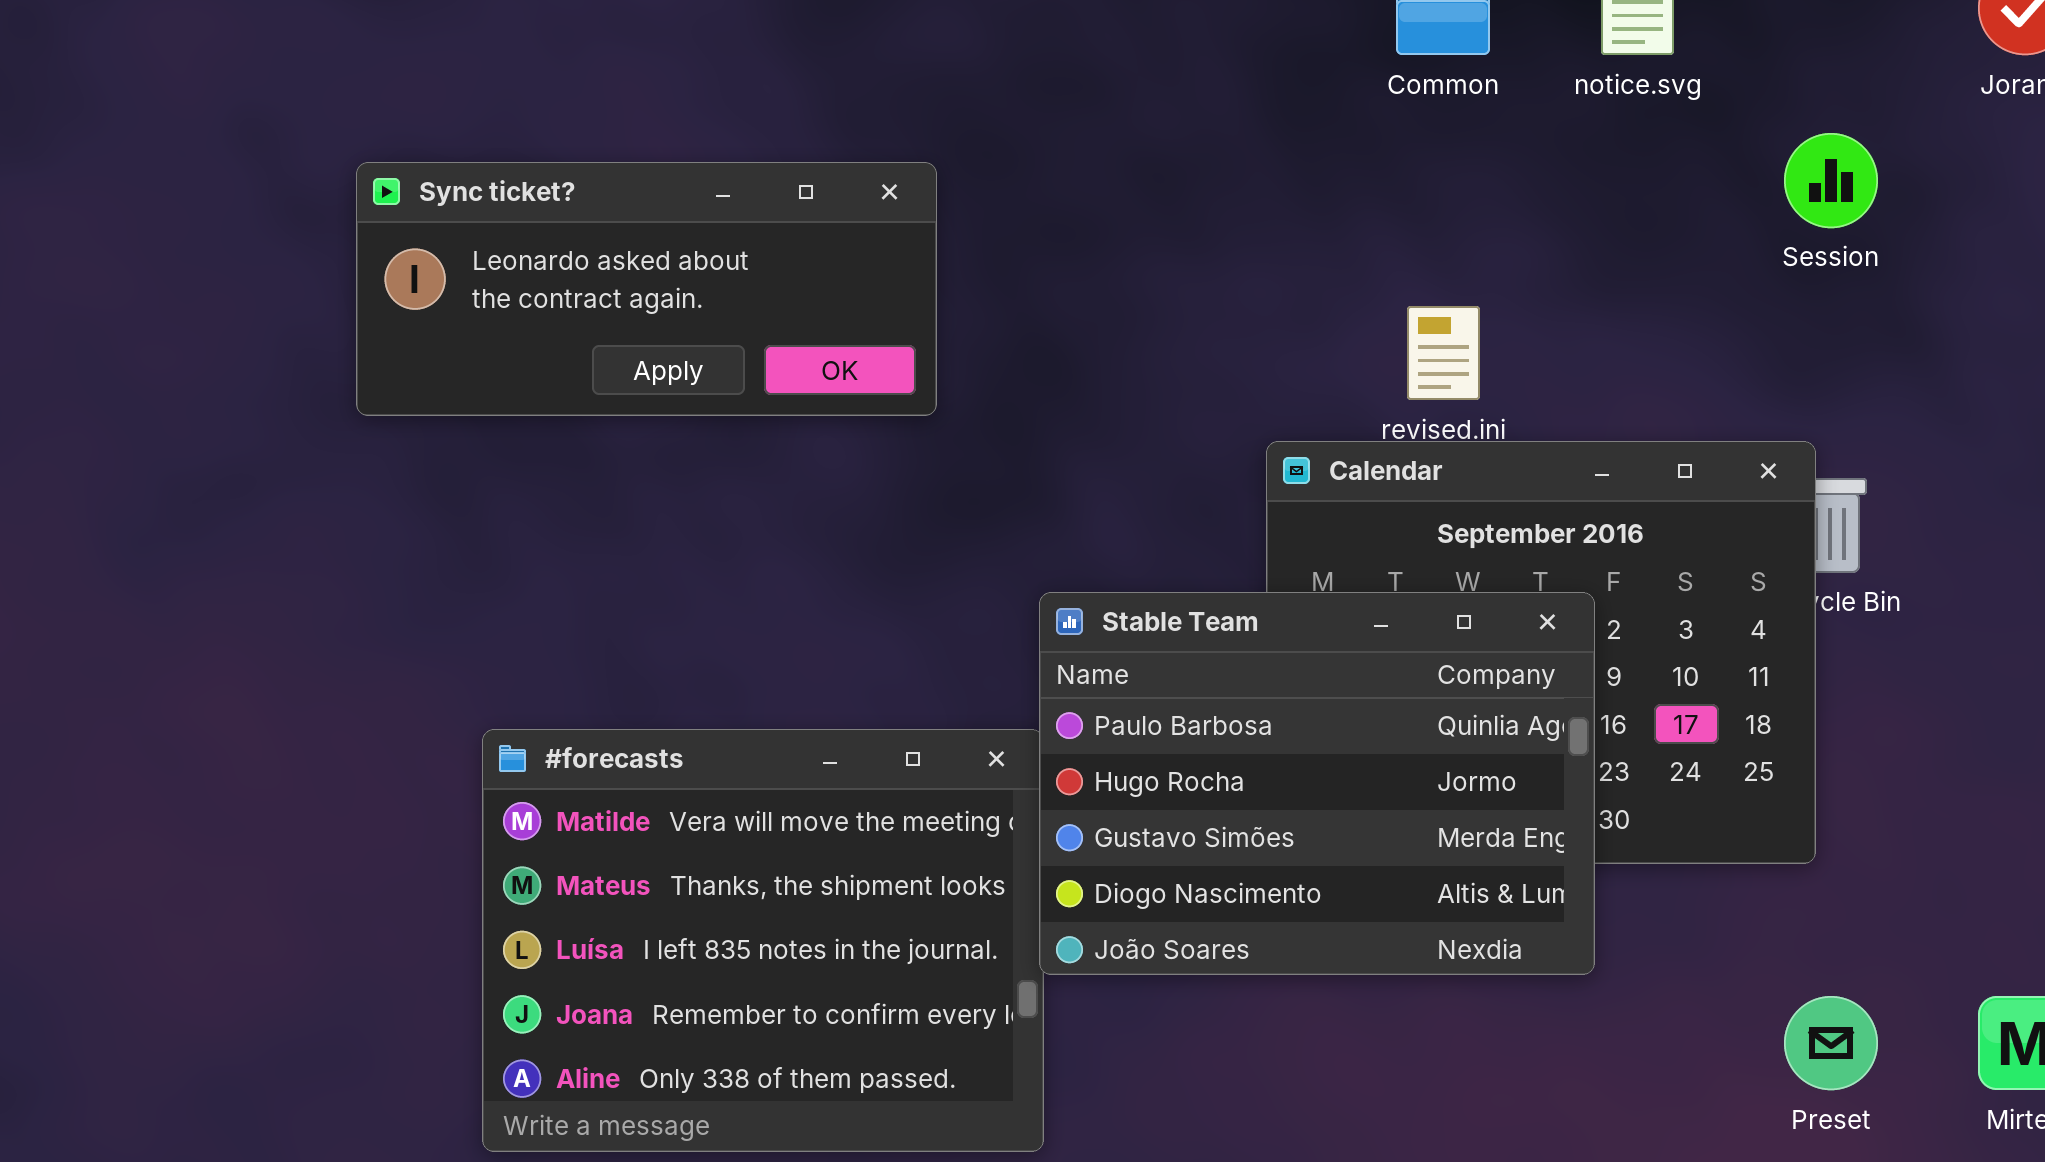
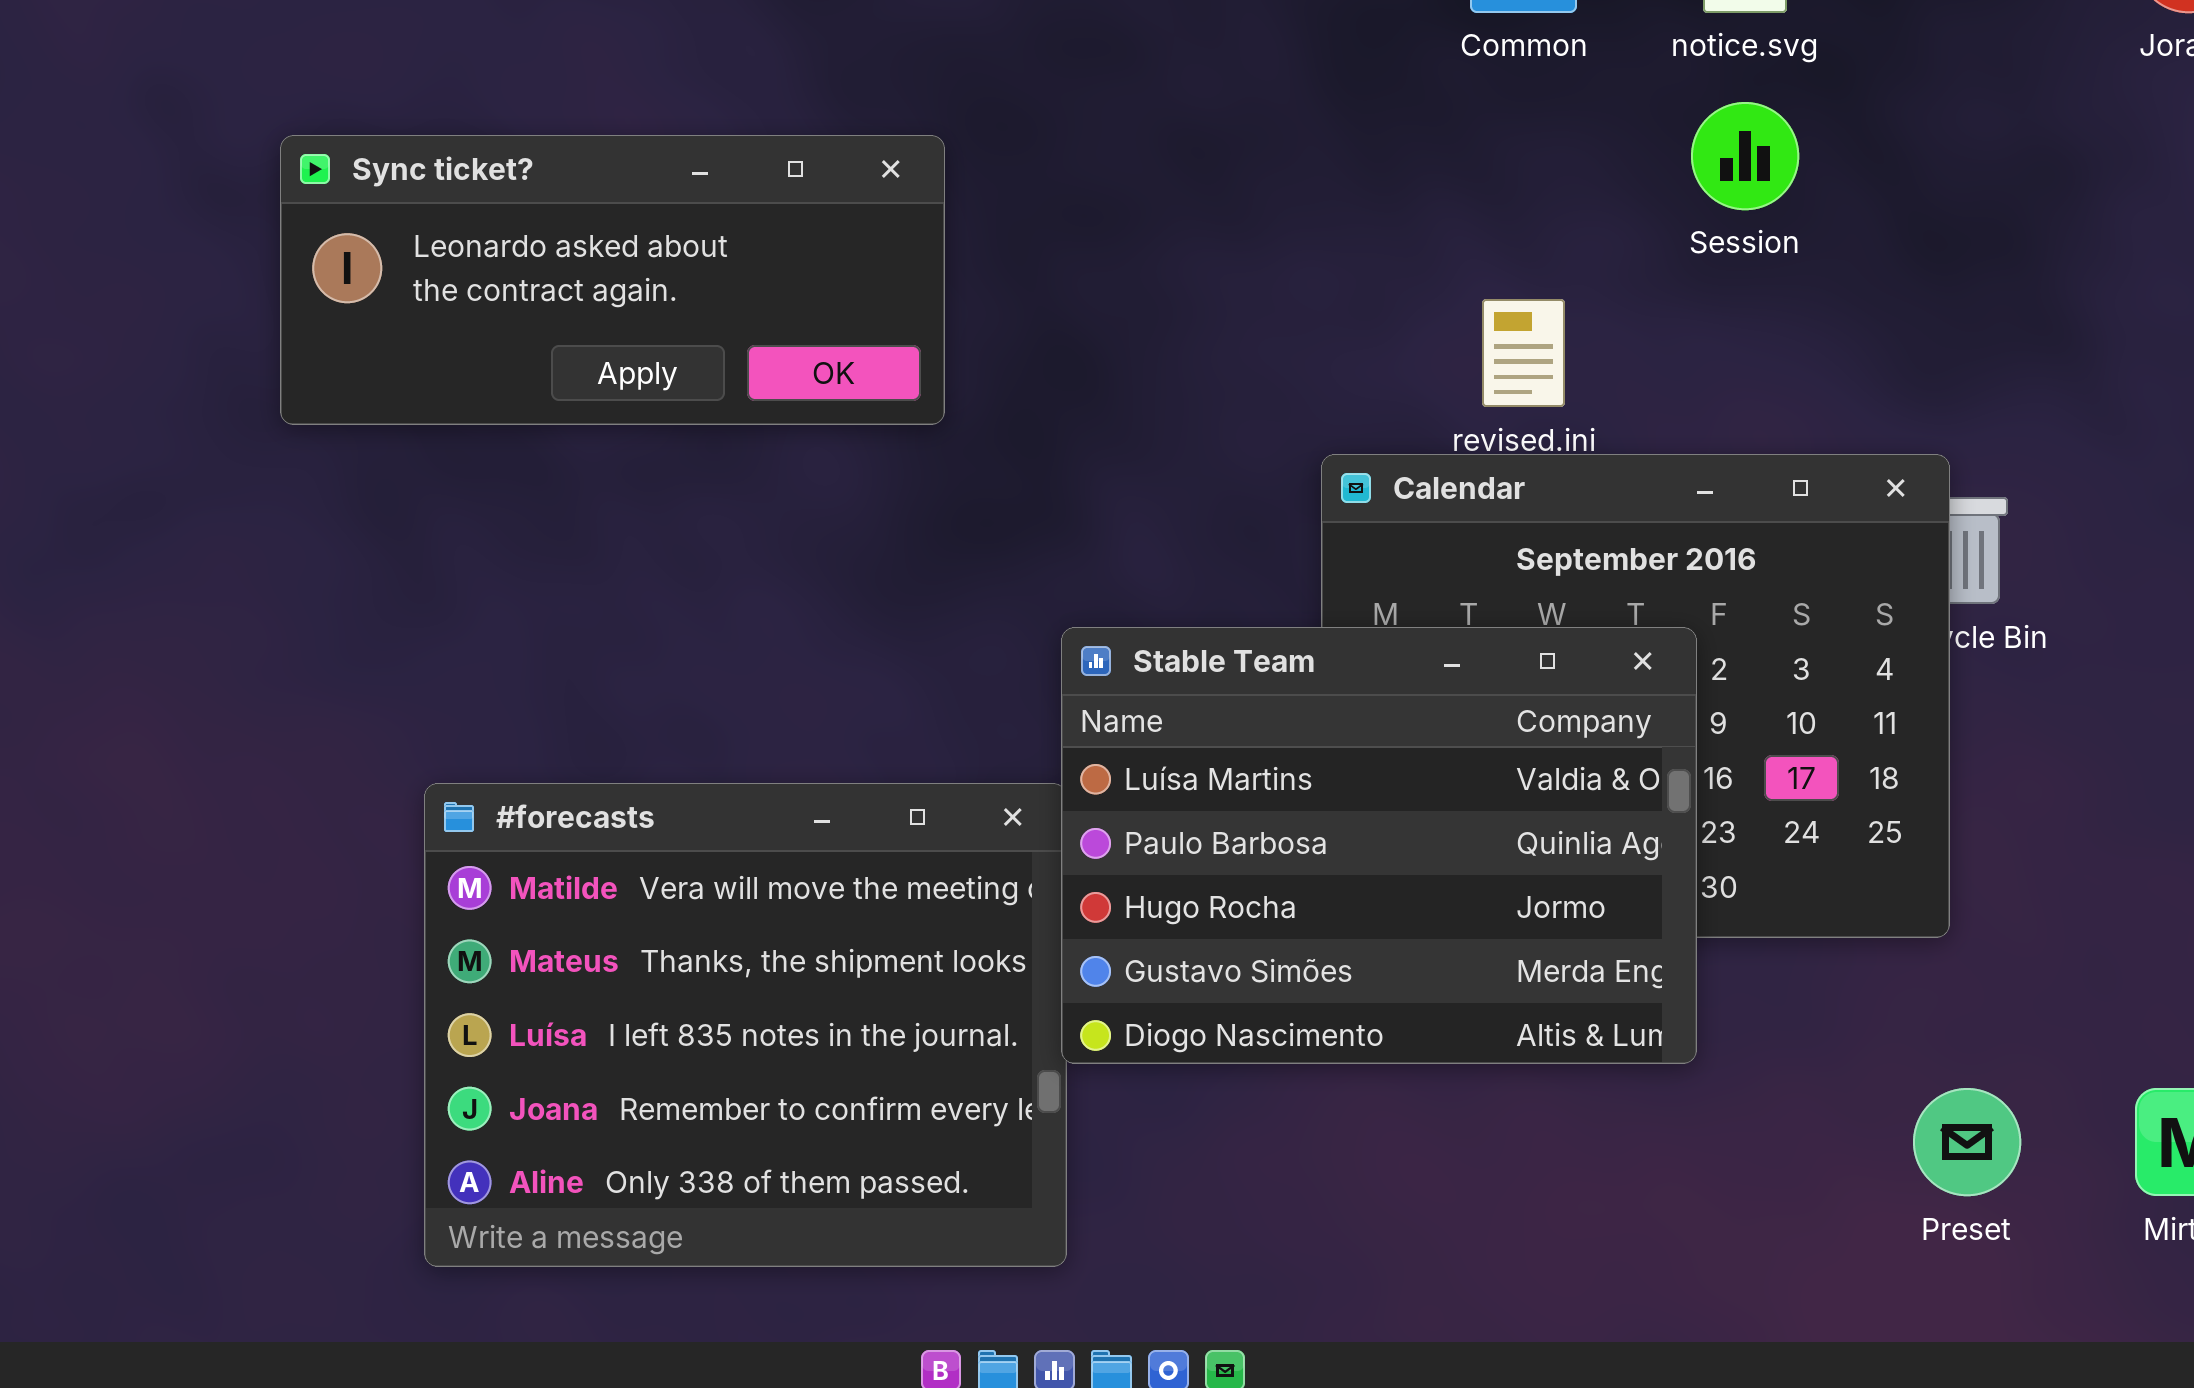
Session: [1784,133,1878,228] -> [1691,102,1799,210], moved
Stable Team: [1039,592,1595,975] -> [1061,627,1697,1064], scrolled up 1 row

